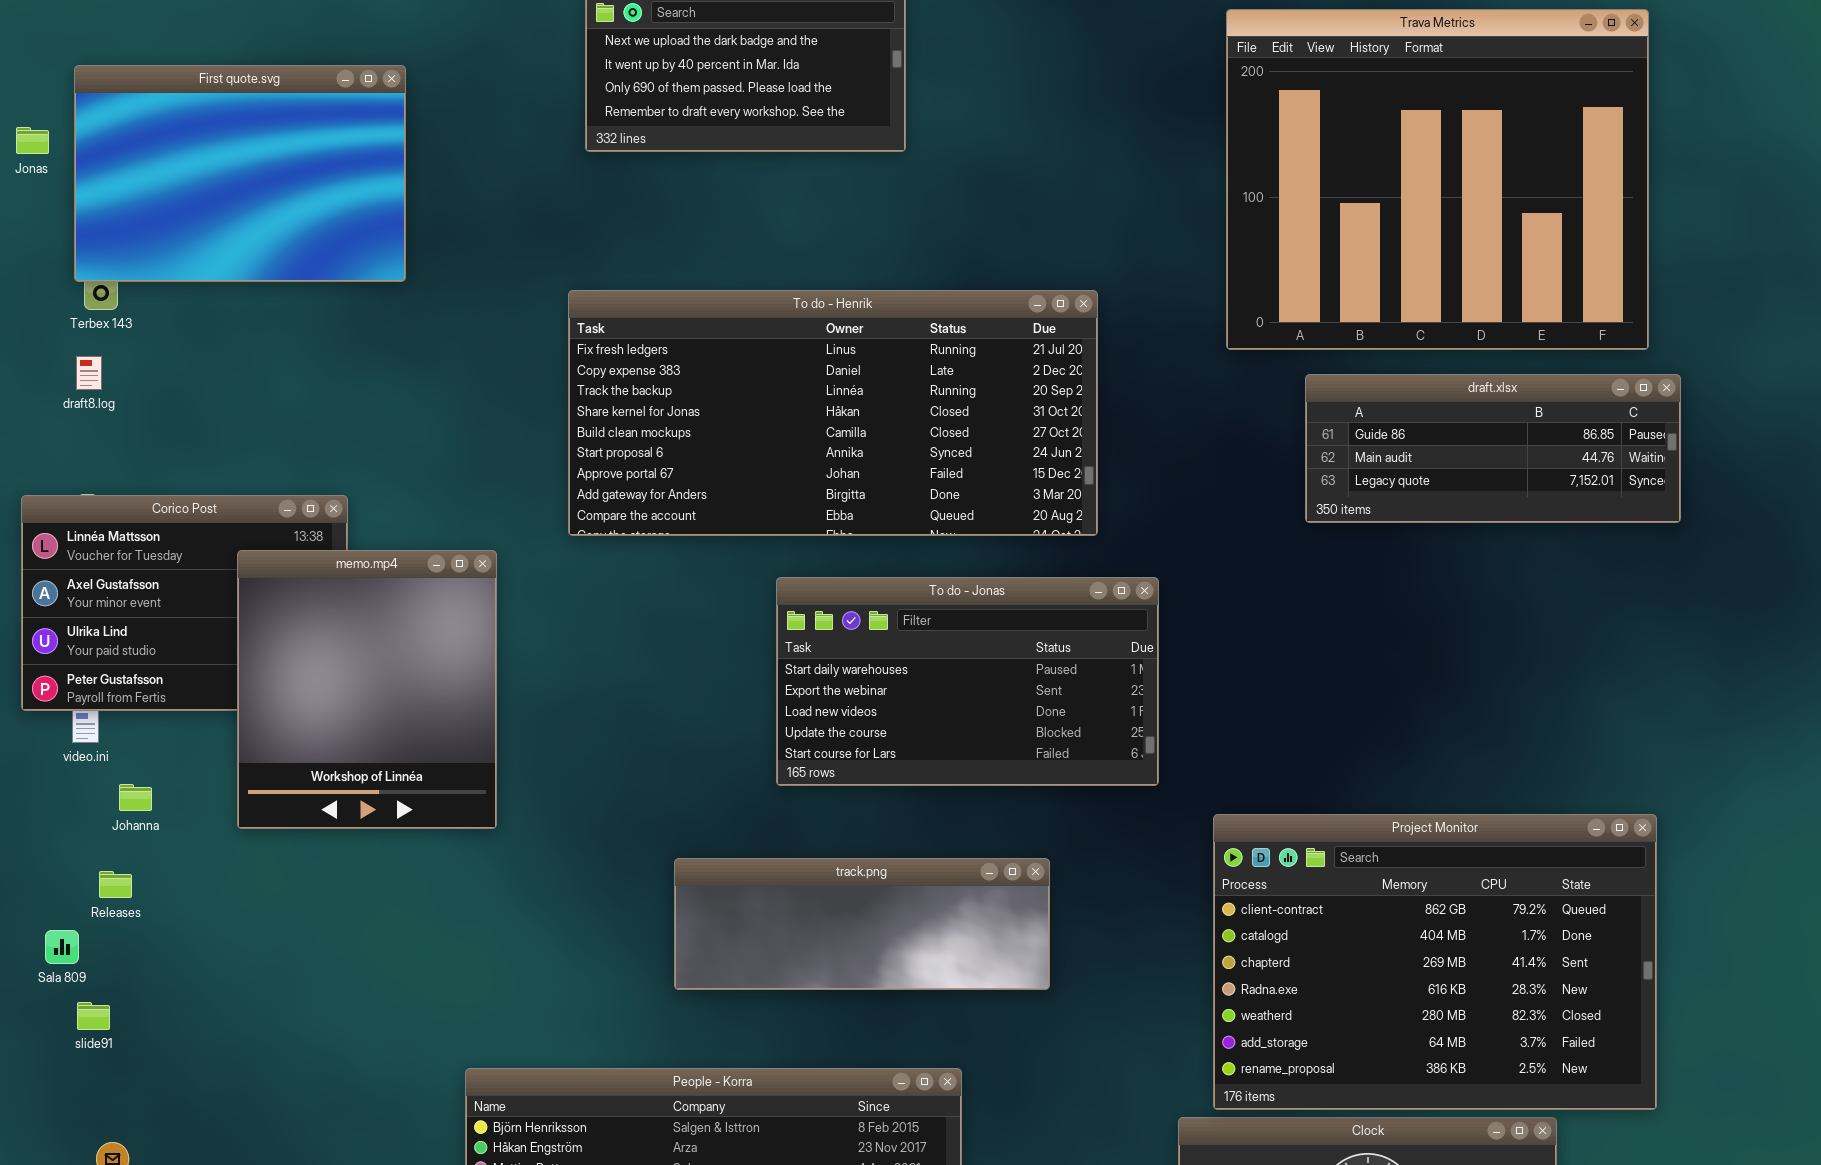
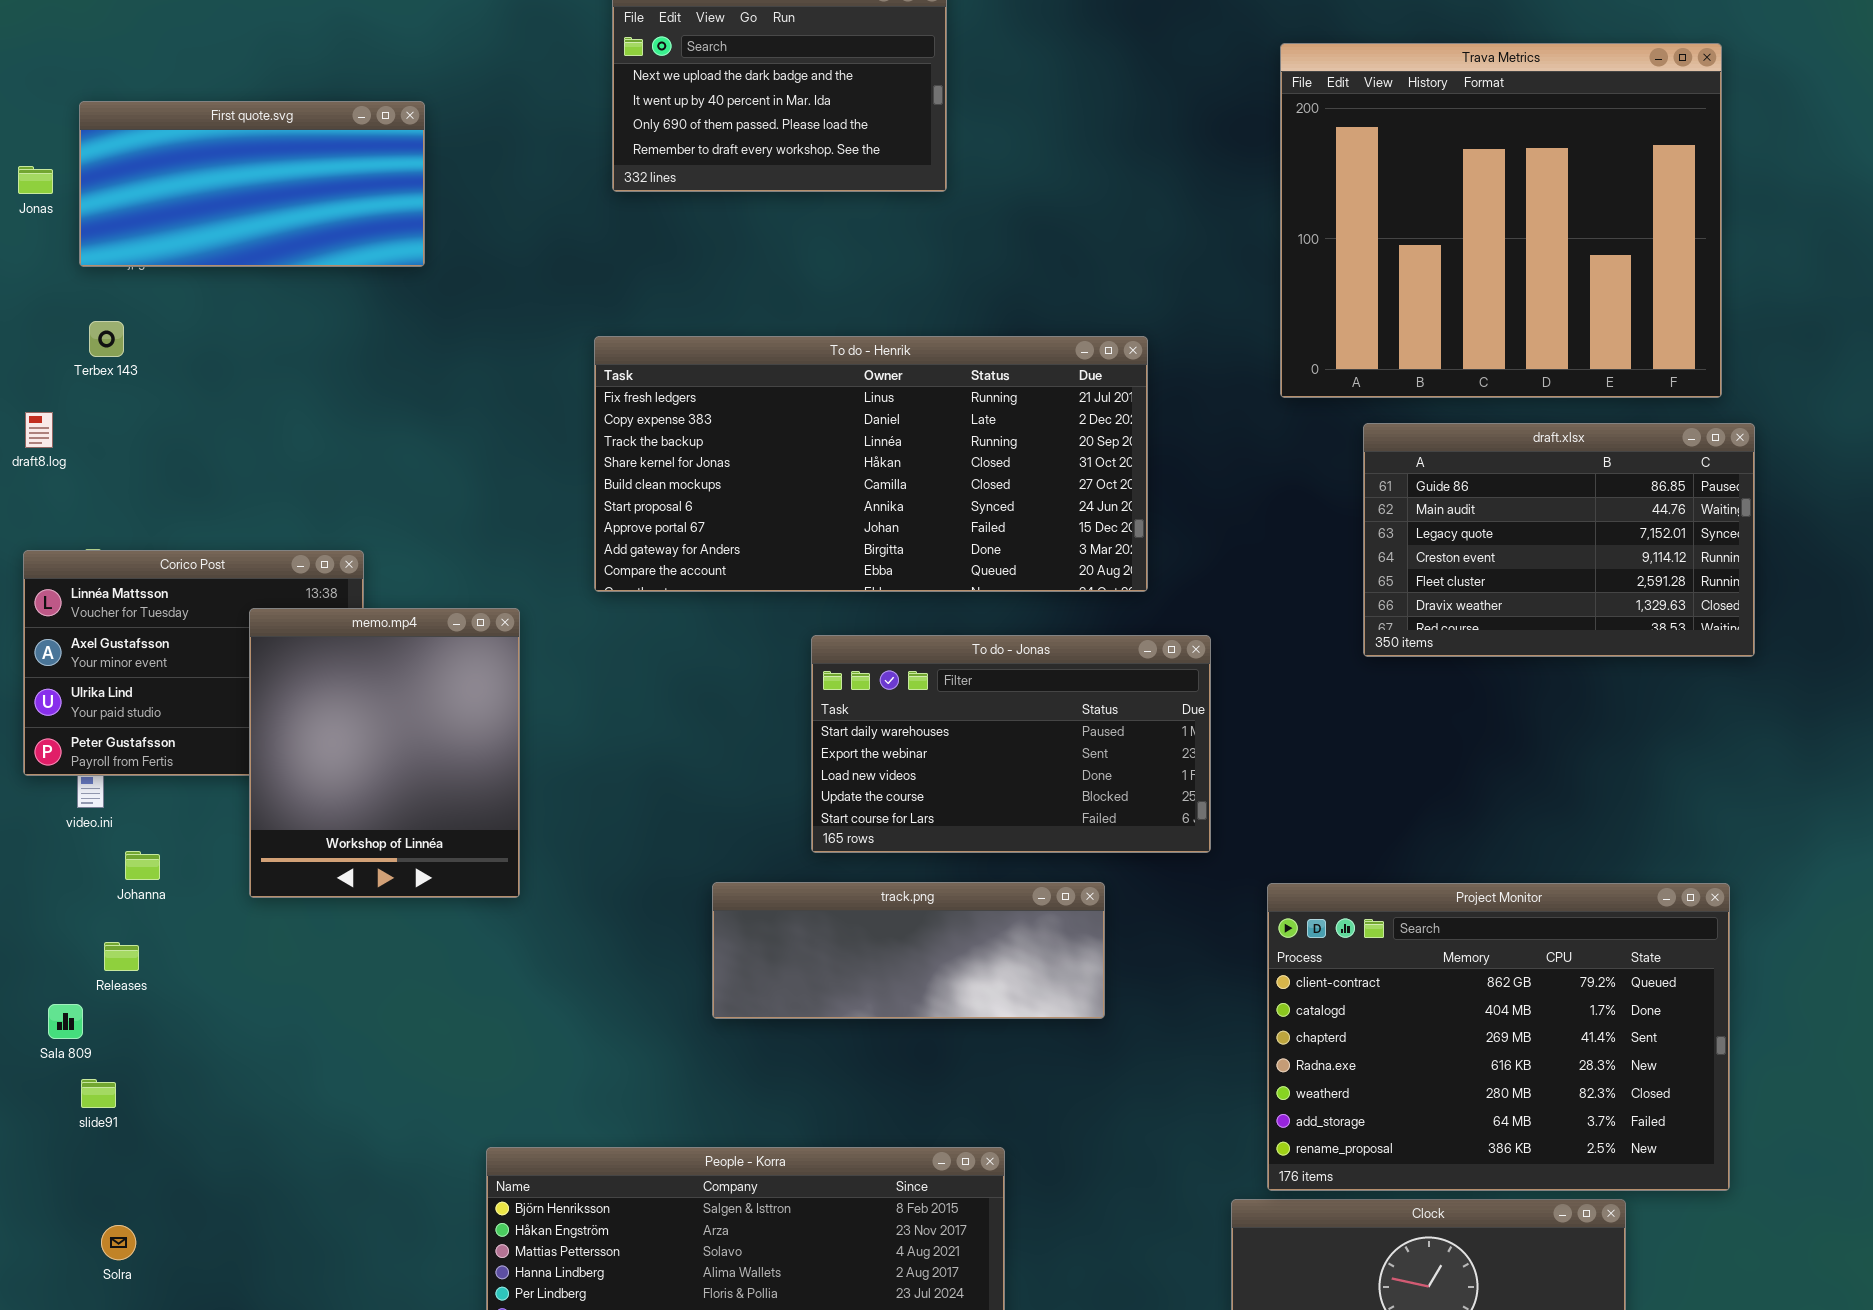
First quote.svg: [74,65,406,282] -> [79,101,425,267], resized
draft8.log: [76,356,102,390] -> [25,412,53,448], moved
draft.xlsx: [1305,374,1681,523] -> [1363,423,1755,657], resized
track.png: [674,858,1050,990] -> [712,882,1105,1019], moved

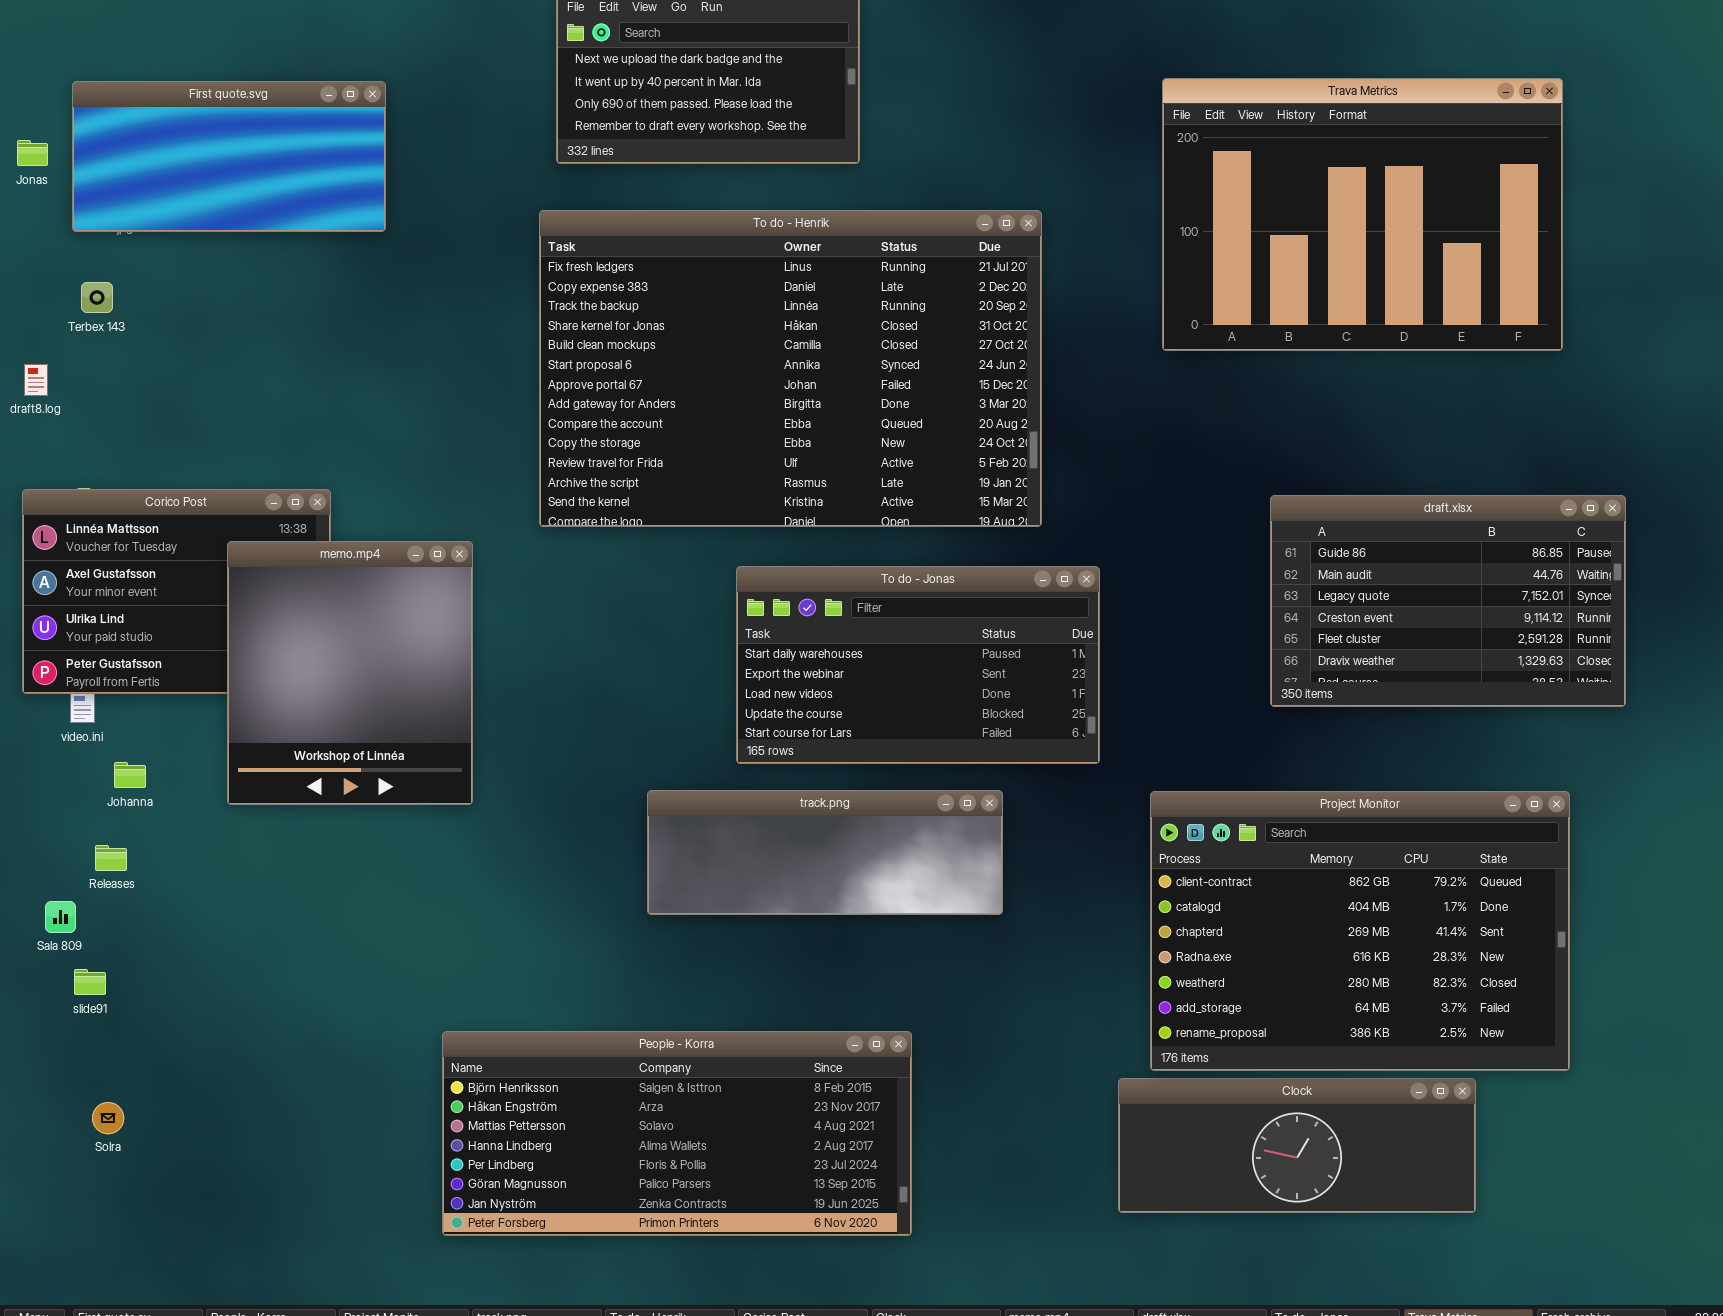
Trava Metrics: [1280,43,1722,398] -> [1162,78,1563,351], resized
To do - Henrik: [594,336,1148,592] -> [539,210,1042,527], resized
draft.xlsx: [1363,423,1755,657] -> [1270,495,1626,707], moved

